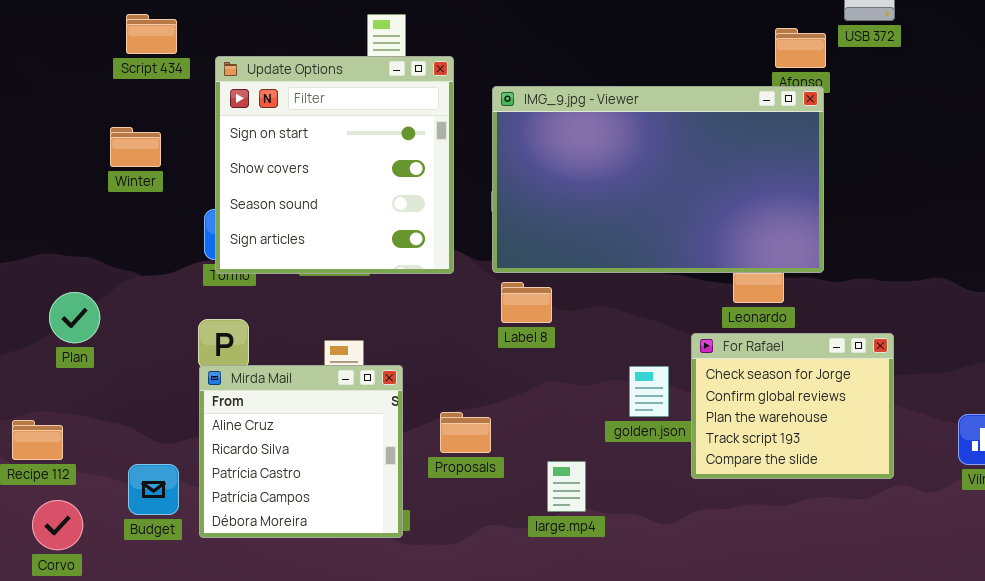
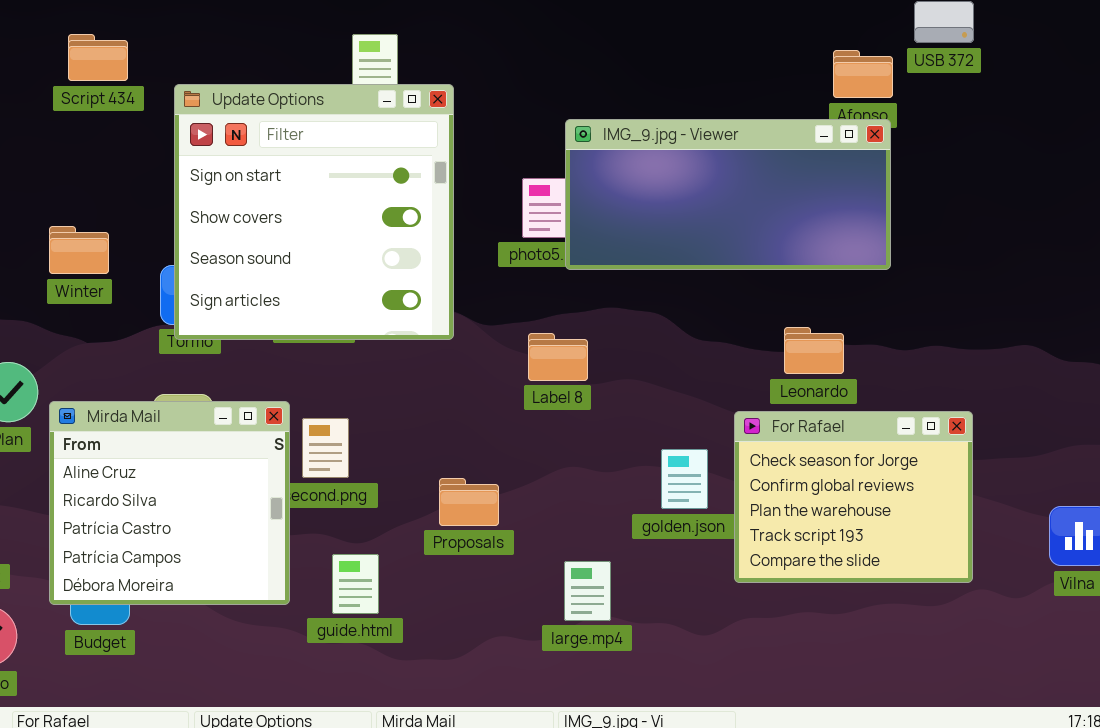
IMG_9.jpg - Viewer: [492,86,824,273] -> [565,119,891,270], resized
Winter: [110,127,161,167] -> [49,226,109,274], moved
Label 8: [501,282,552,323] -> [528,333,588,381], moved
Mirda Mail: [199,365,403,538] -> [49,401,290,605], moved
Proposals: [440,412,491,453] -> [439,478,499,526], moved

